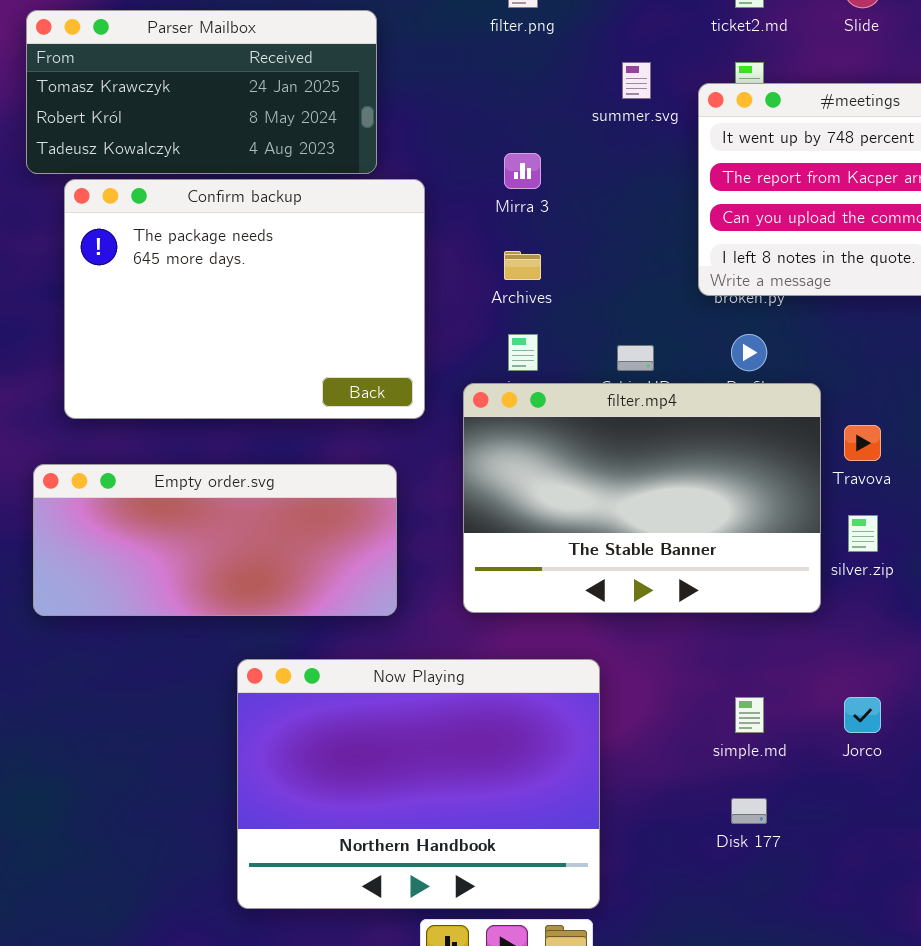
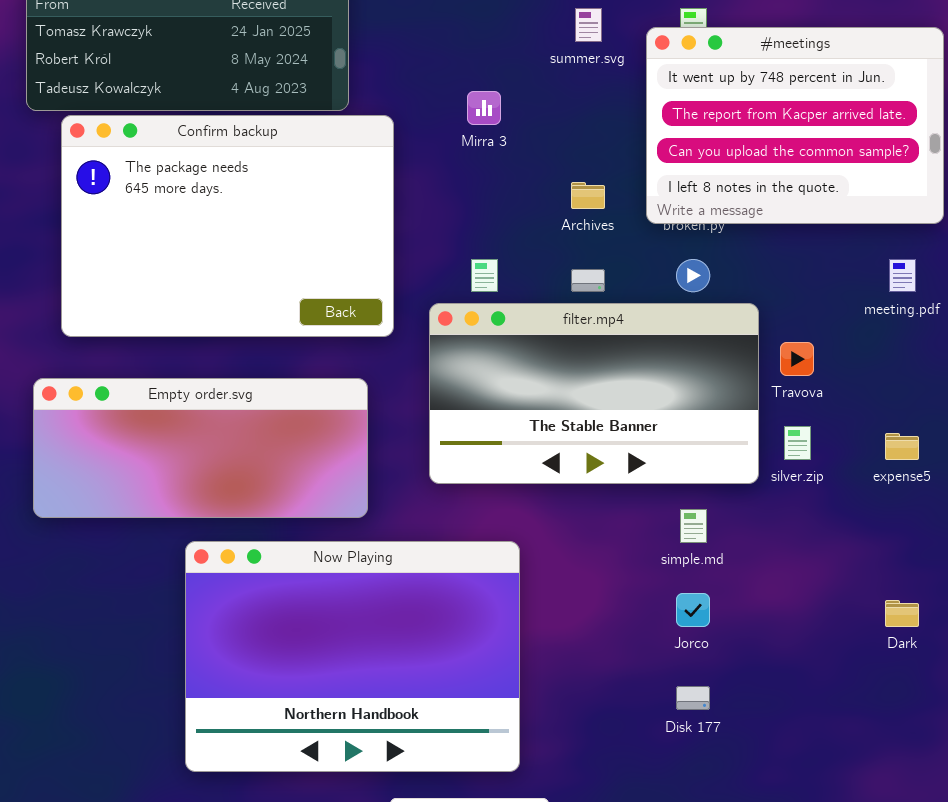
Archives: [504,251,541,280] -> [571,182,605,209], moved
filter.mp4: [463,383,821,613] -> [429,303,759,484], resized
Now Playing: [237,659,600,909] -> [185,541,520,772], moved
simple.md: [735,697,764,733] -> [680,509,707,543], moved
Jorco: [844,697,881,733] -> [676,593,710,627], moved

